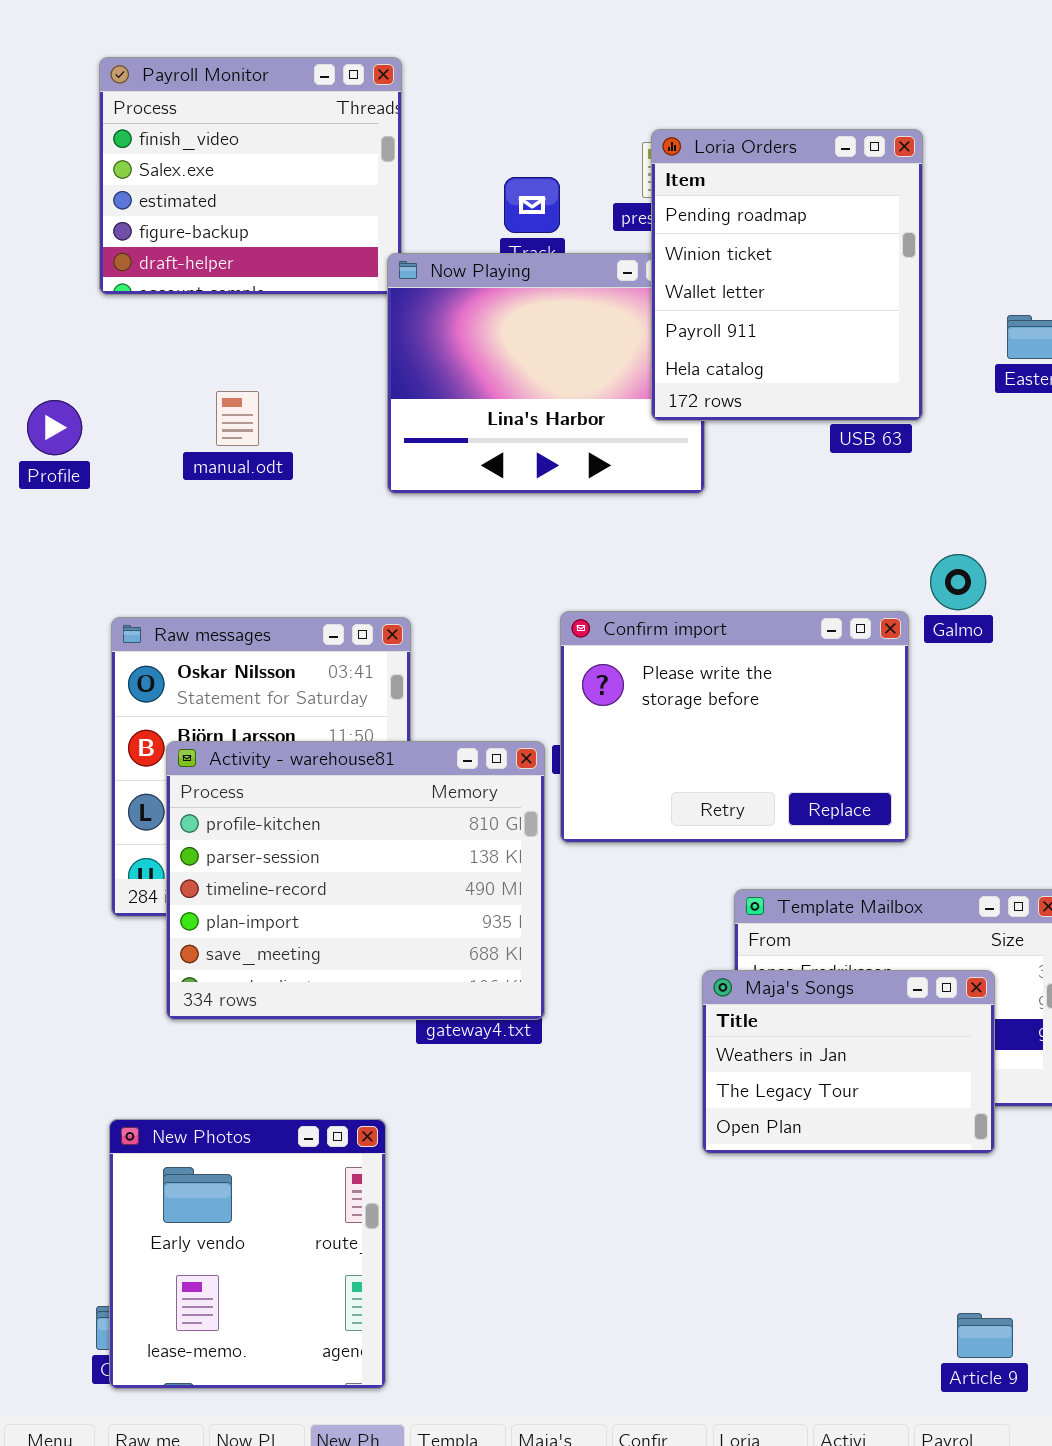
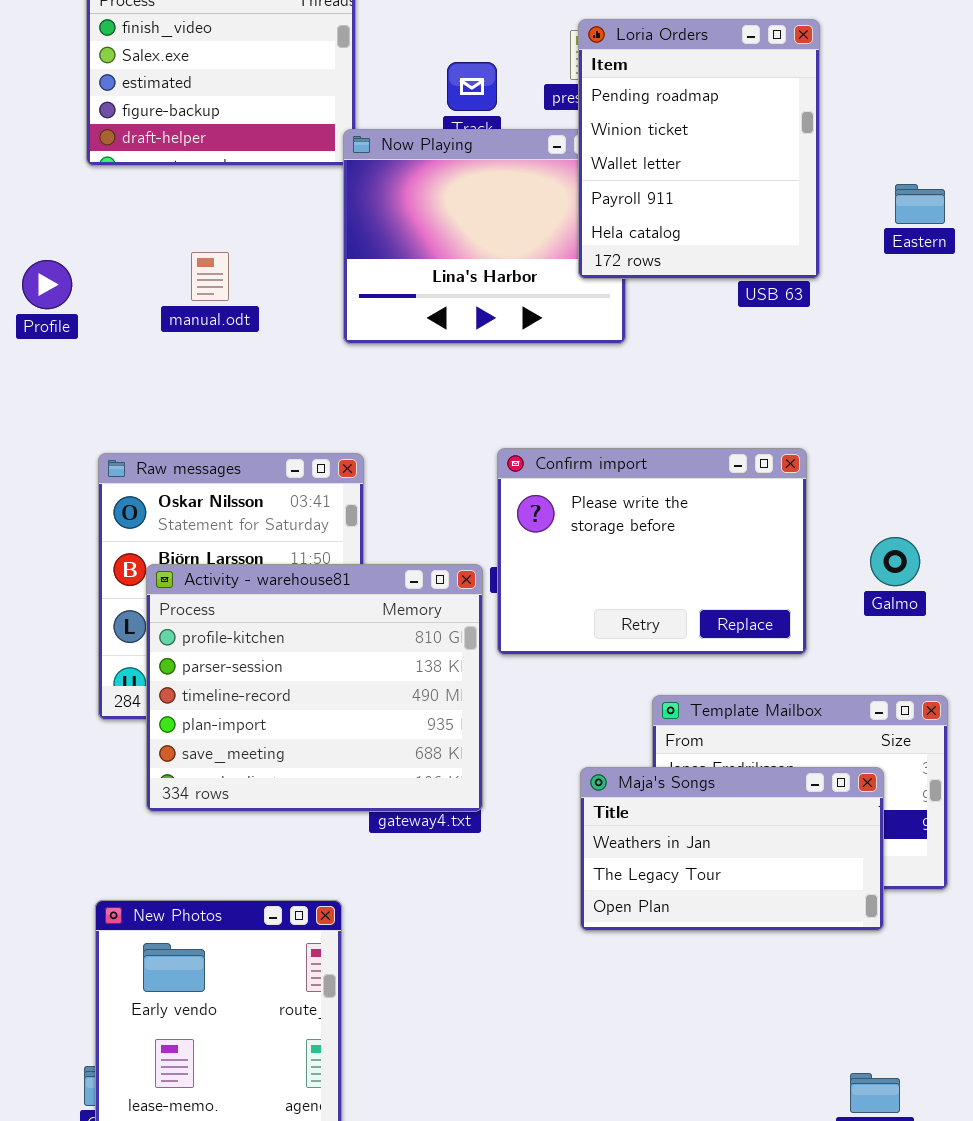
Galmo: [930,554,986,610] -> [870,537,920,586], moved
Maja's Songs: [702,970,995,1154] -> [580,767,884,931], resized

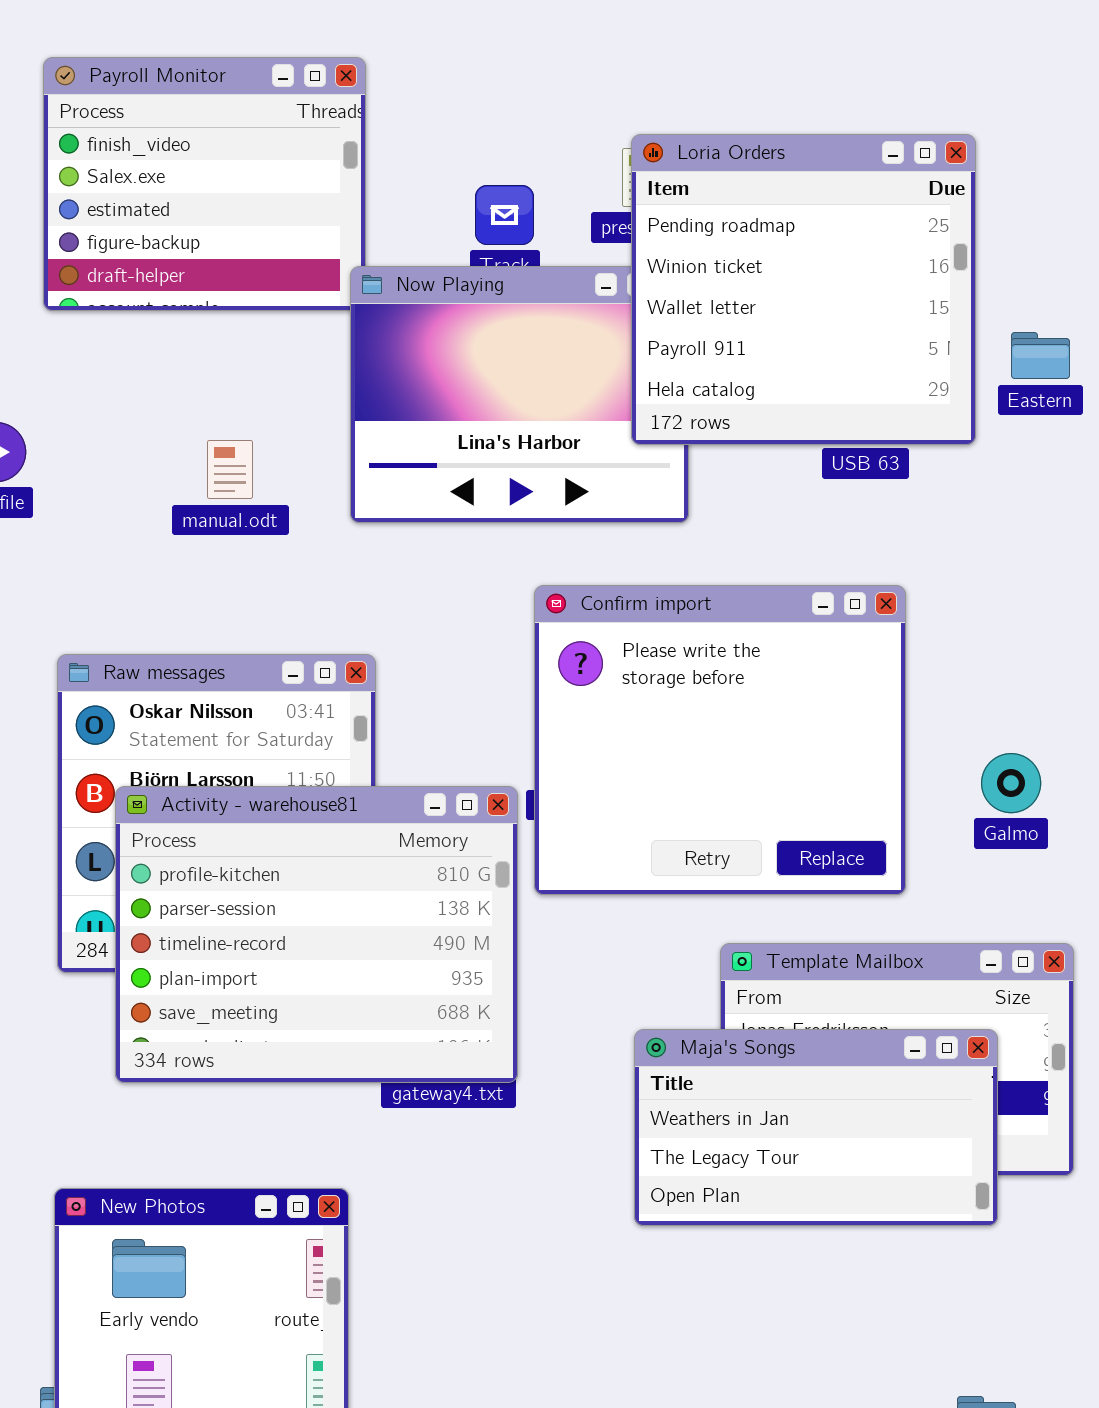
Loria Orders: [578,19,820,279] -> [631,134,976,445], resized
manual.odt: [191,252,229,301] -> [207,440,253,499], moved
Confirm import: [497,448,807,655] -> [534,585,906,895], resized

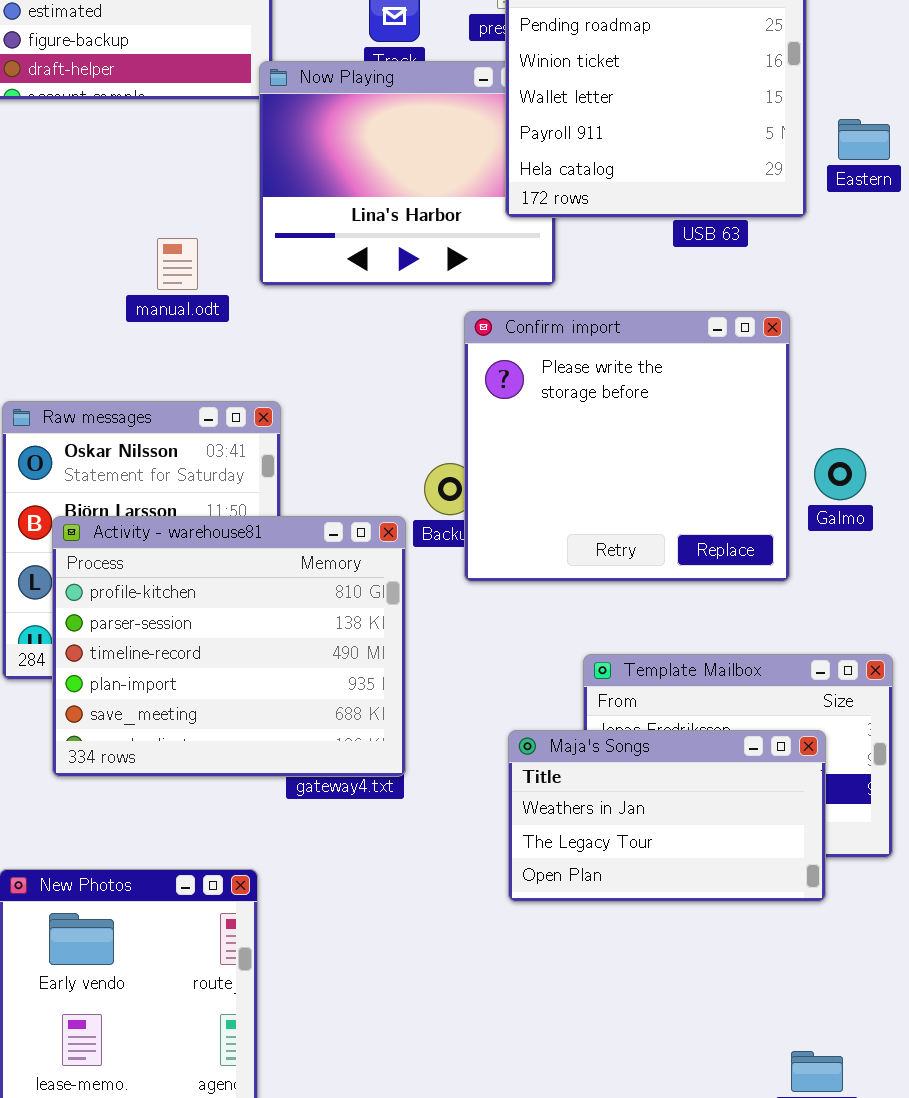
manual.odt: [207,440,253,499] -> [157,238,198,290], moved
Confirm import: [534,585,906,895] -> [464,311,790,582], moved
Galmo: [981,753,1041,813] -> [814,448,866,500], moved

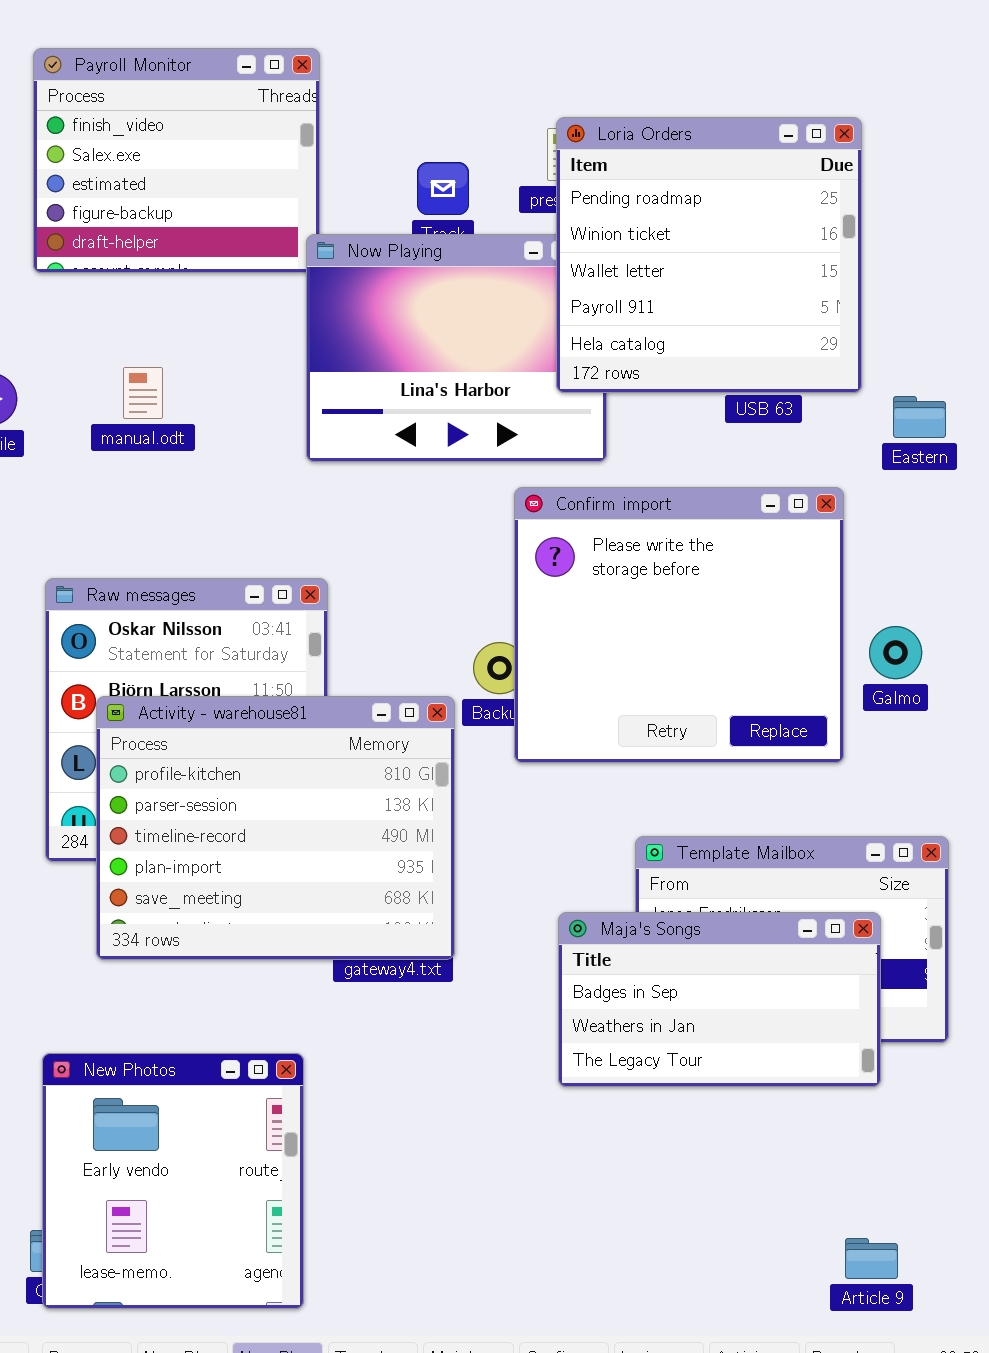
Eastern: [838,119,890,160] -> [893,396,946,438], moved
manual.odt: [157,238,198,290] -> [123,367,163,419], moved
Maja's Songs: [508,730,826,902] -> [558,912,881,1087], scrolled up 1 row

